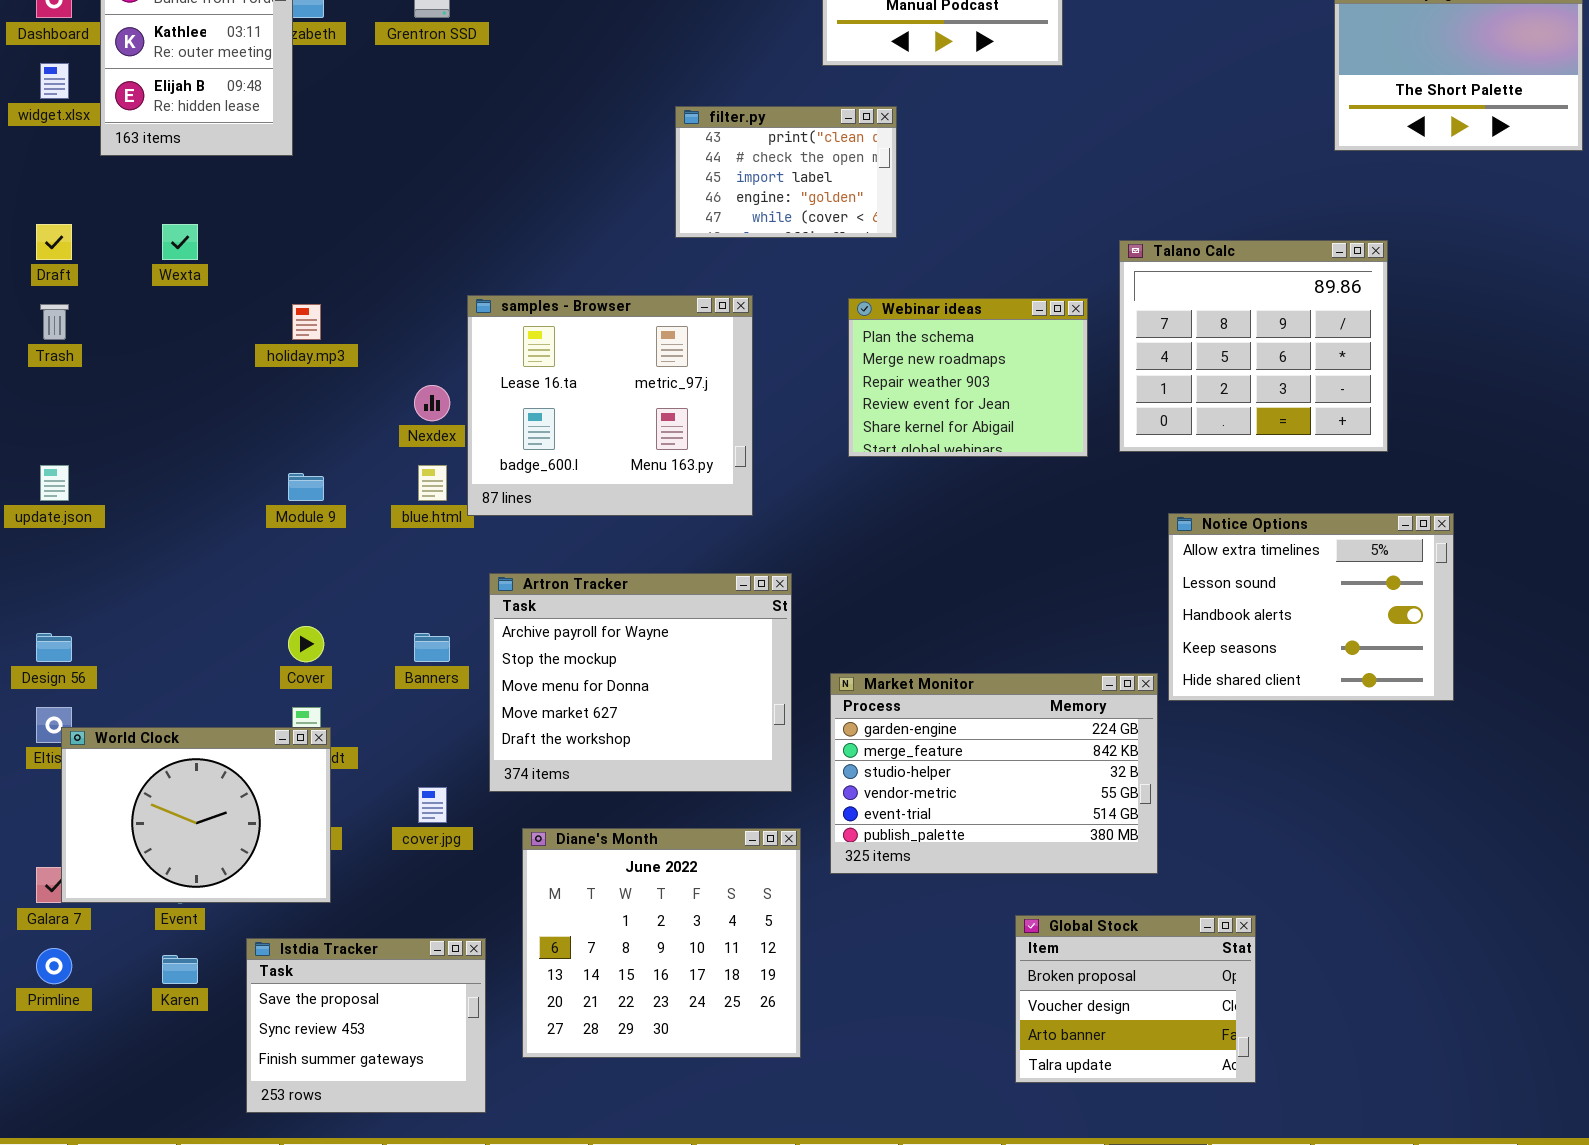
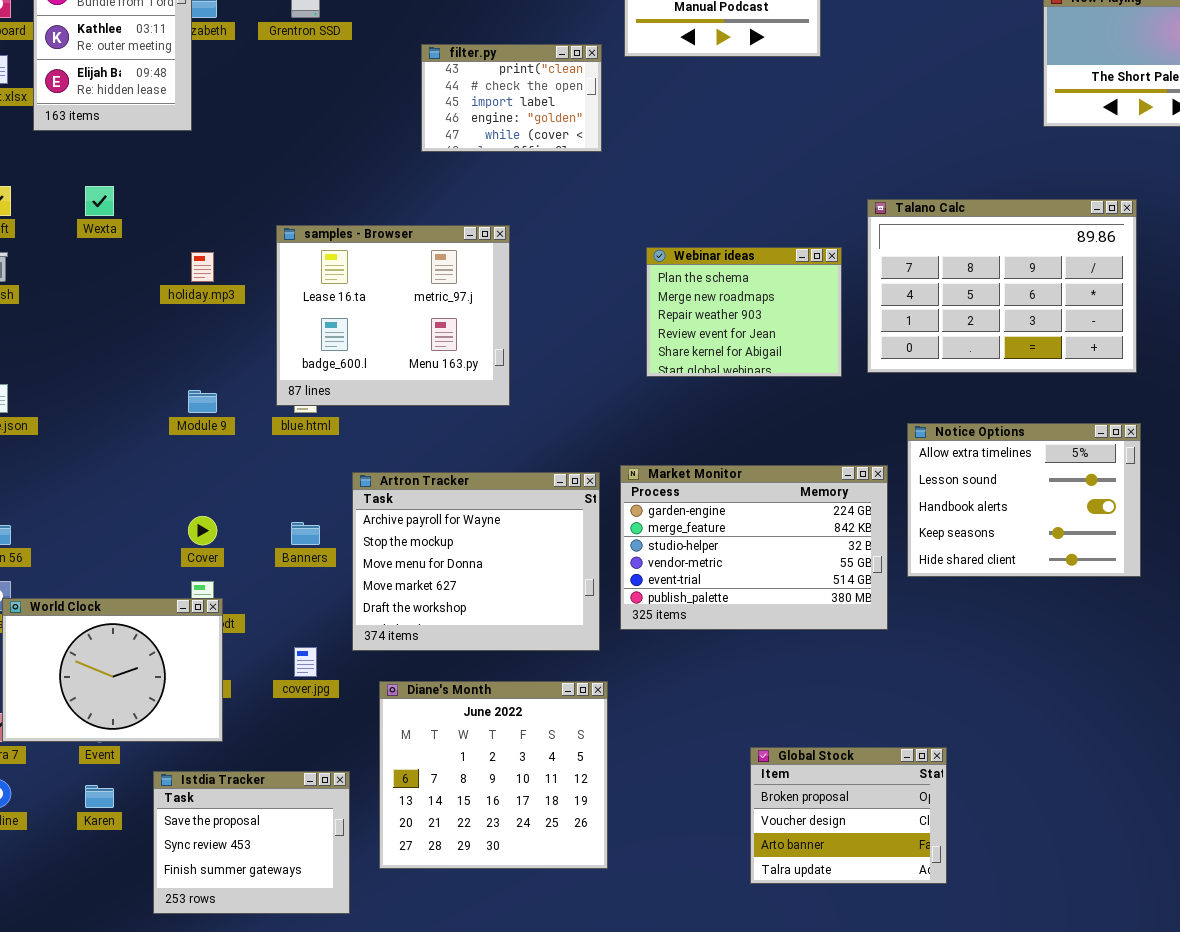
filter.py: [675,106,897,238] -> [421,44,602,152], moved
Talano Calc: [1119,240,1388,452] -> [867,199,1137,373], resized
samples - Browser: [467,295,753,516] -> [276,225,510,406], moved
Market Monitor: [830,673,1158,874] -> [620,465,888,630], moved
Global Stock: [1015,915,1256,1083] -> [750,747,947,884], moved

